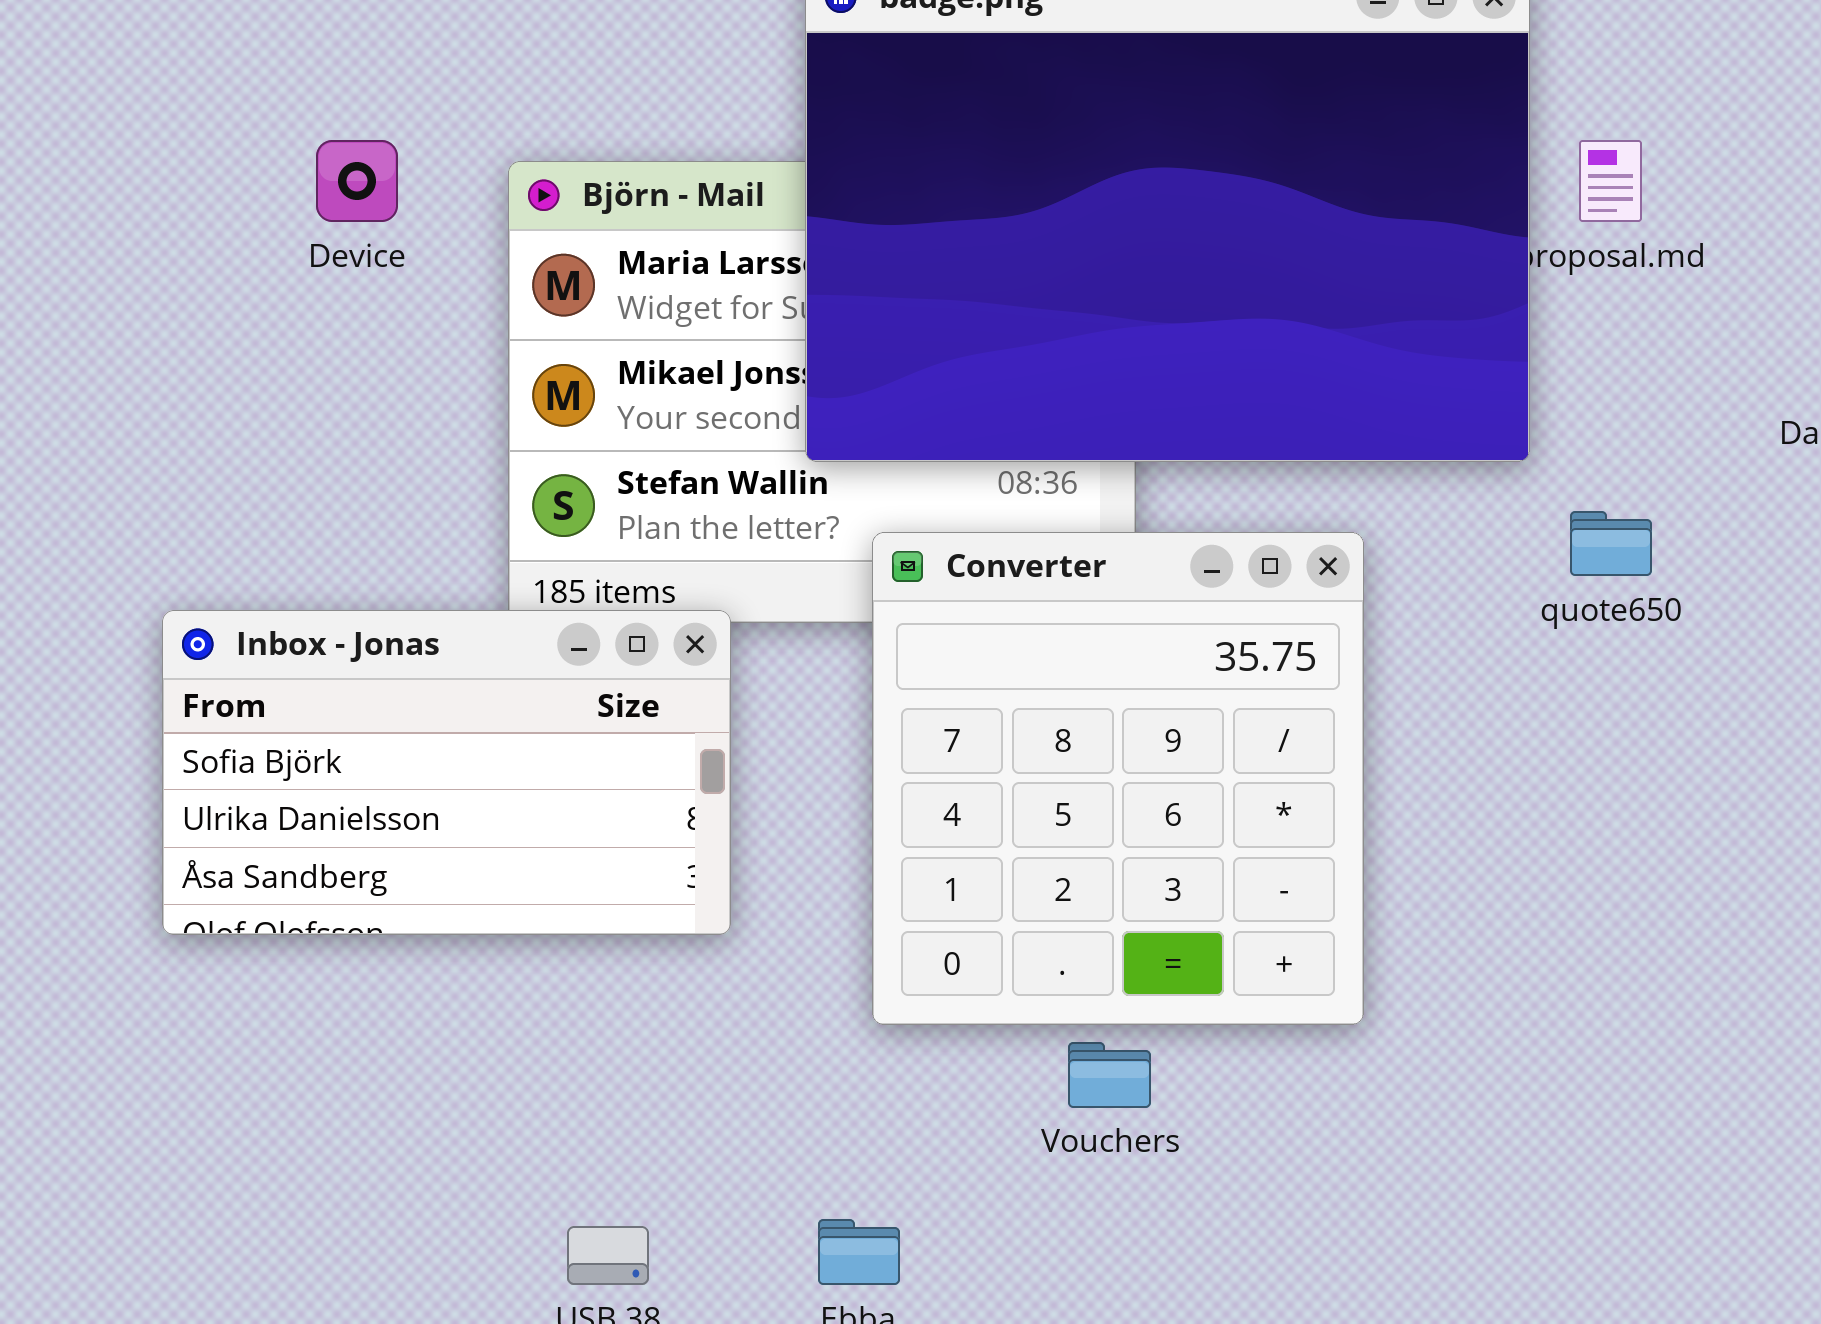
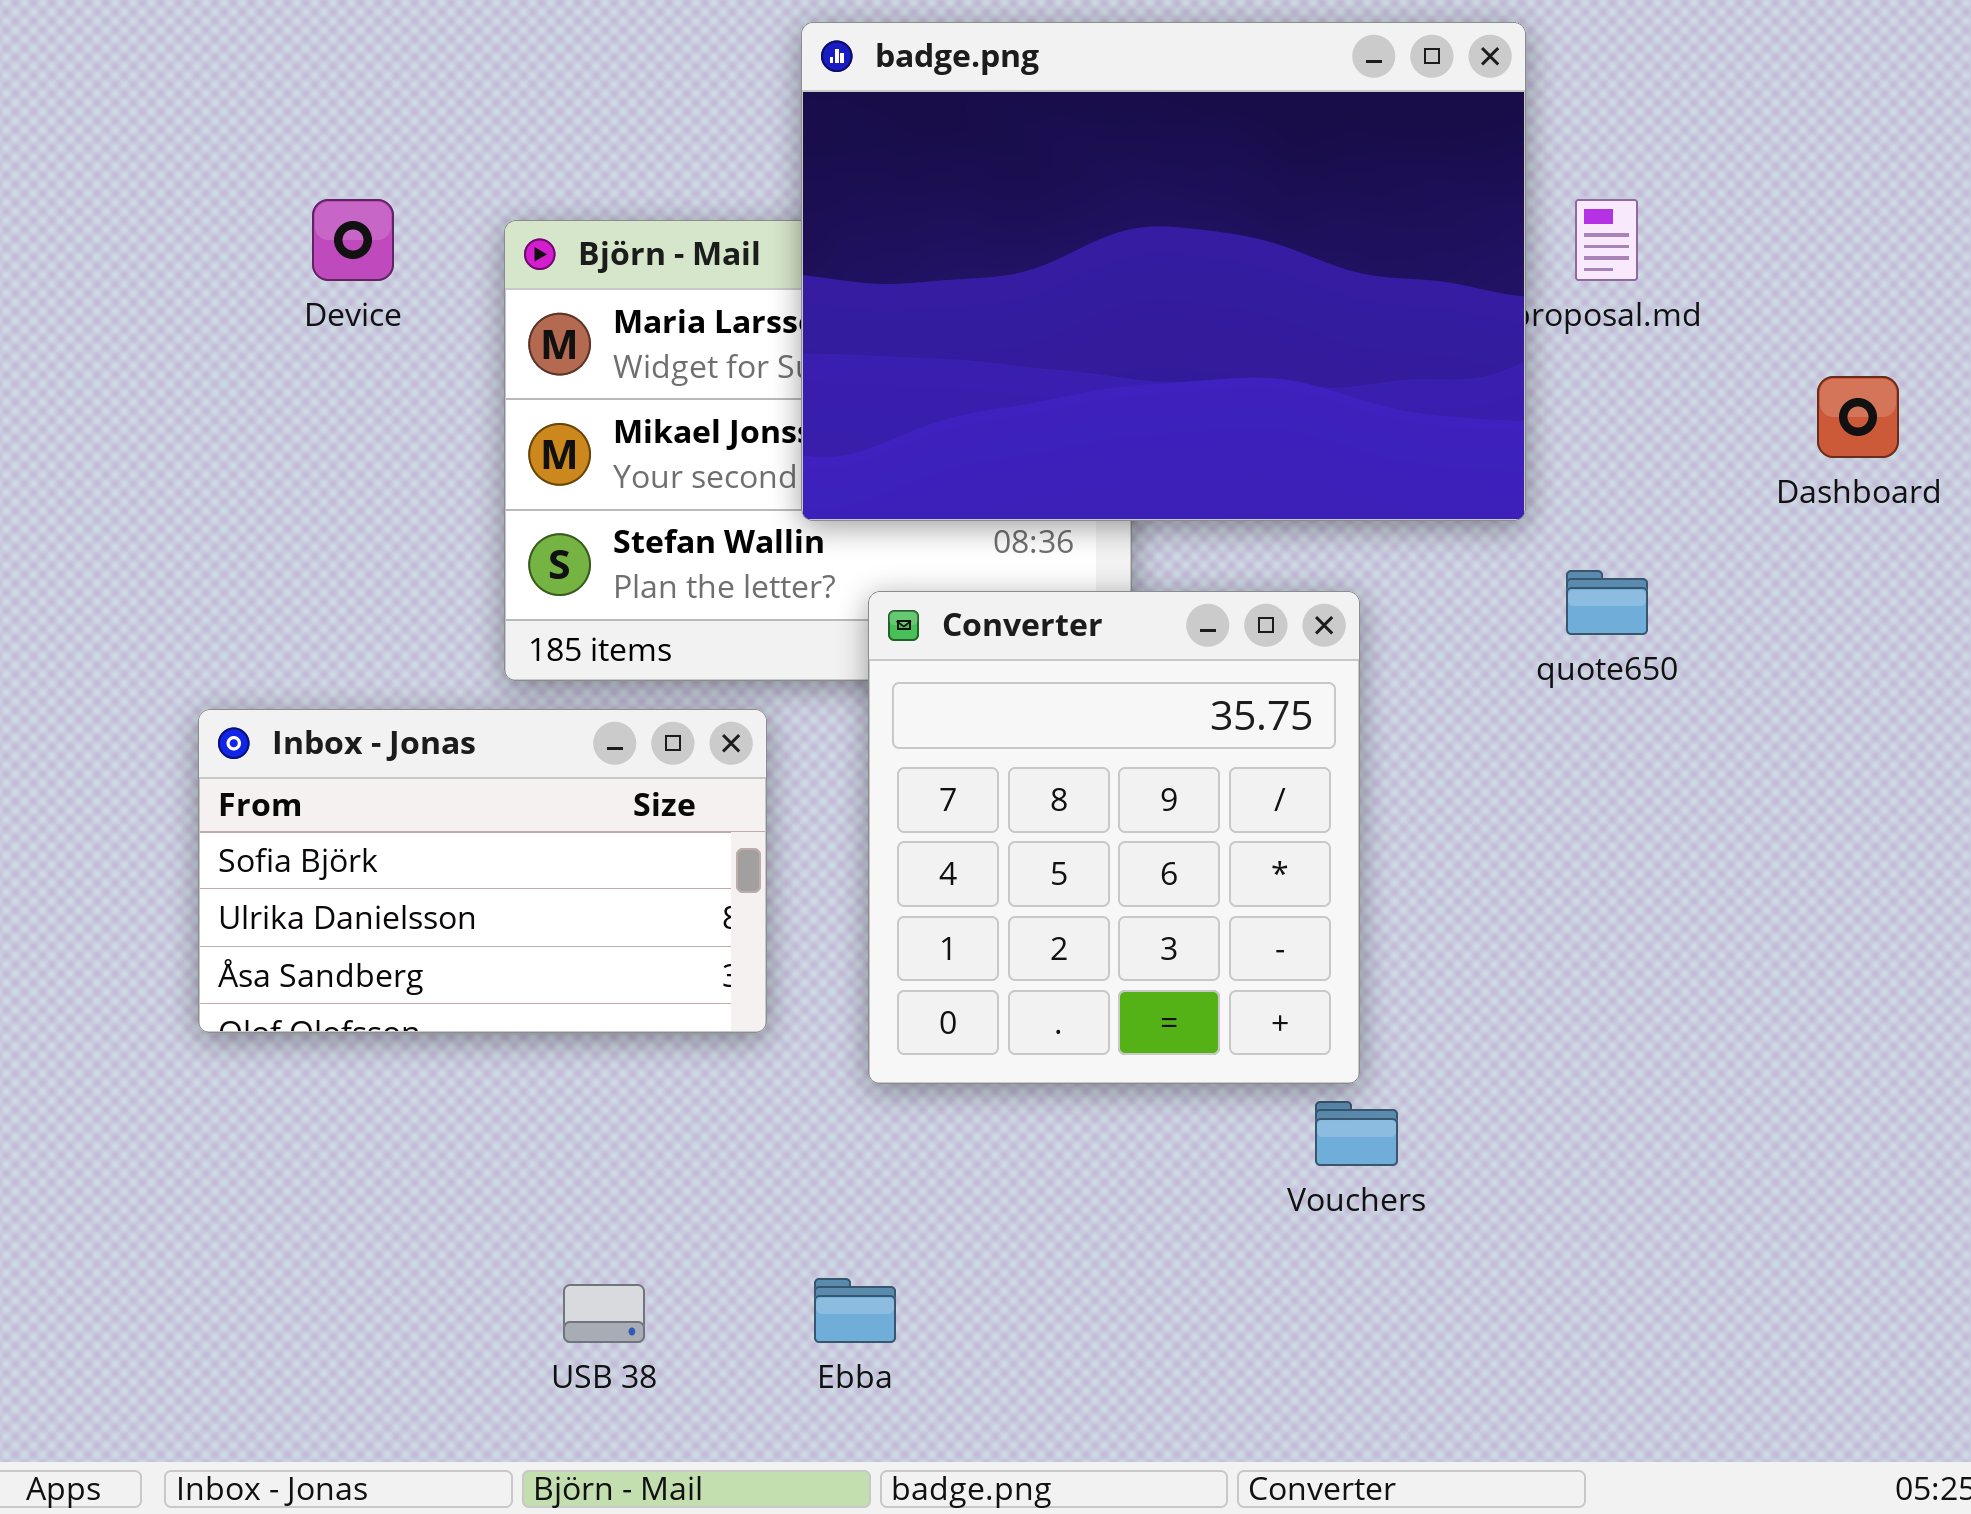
Inbox - Jonas: [162,610,731,935] -> [198,709,767,1033], moved
Vouchers: [1068,1042,1151,1108] -> [1315,1101,1398,1166], moved

